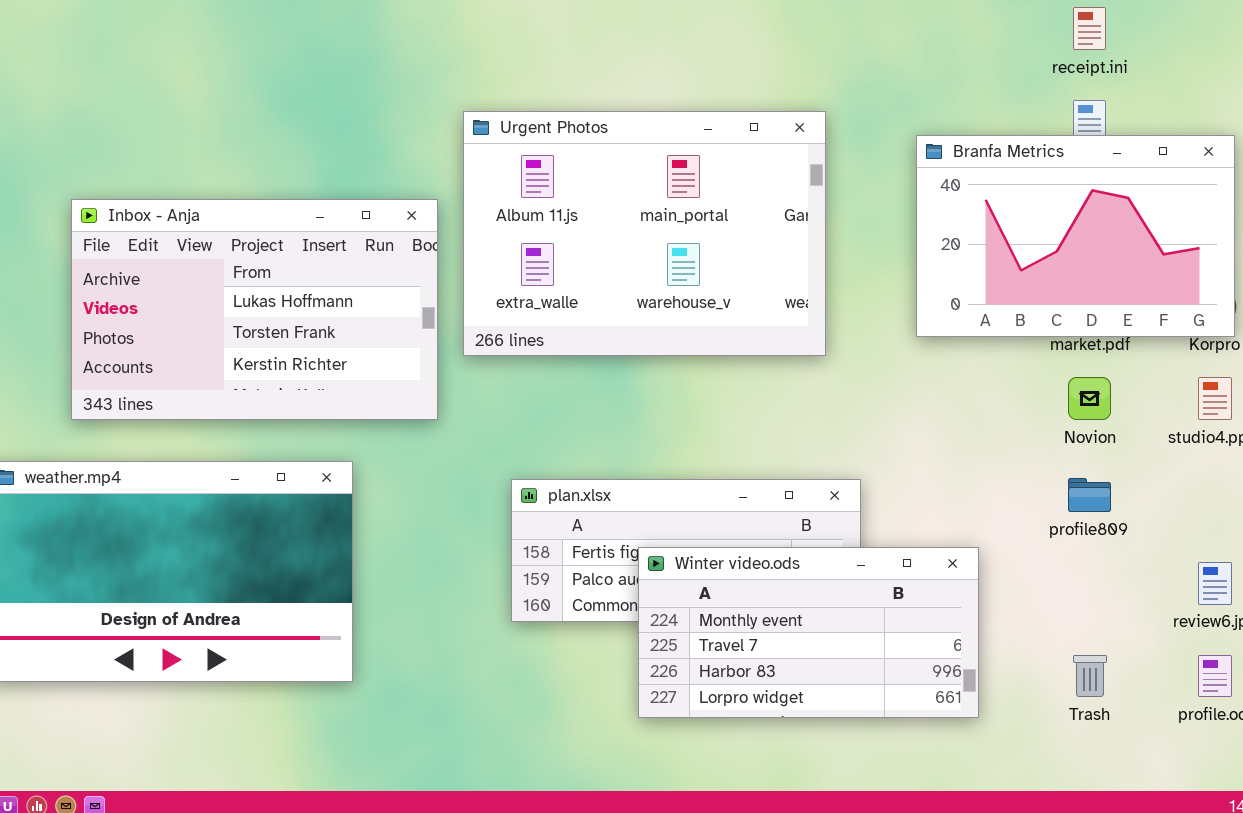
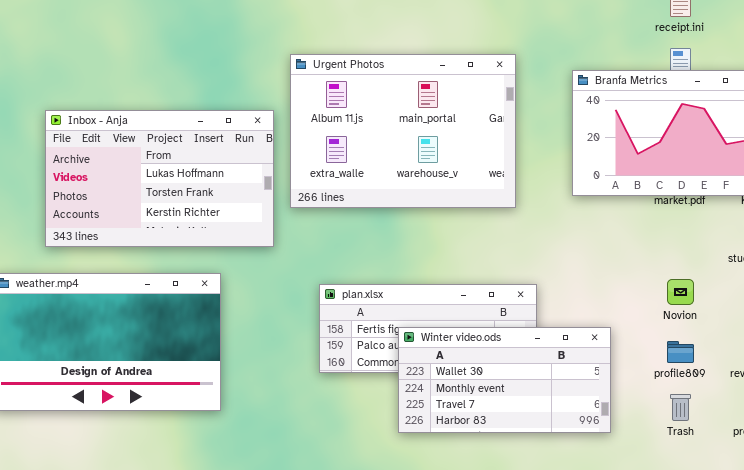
Novion: [1068,377,1111,420] -> [667,279,694,305], moved
profile809: [1068,478,1111,512] -> [667,341,694,363], moved
Winter video.ods: [638,547,979,718] -> [398,327,611,433], scrolled up 1 row

